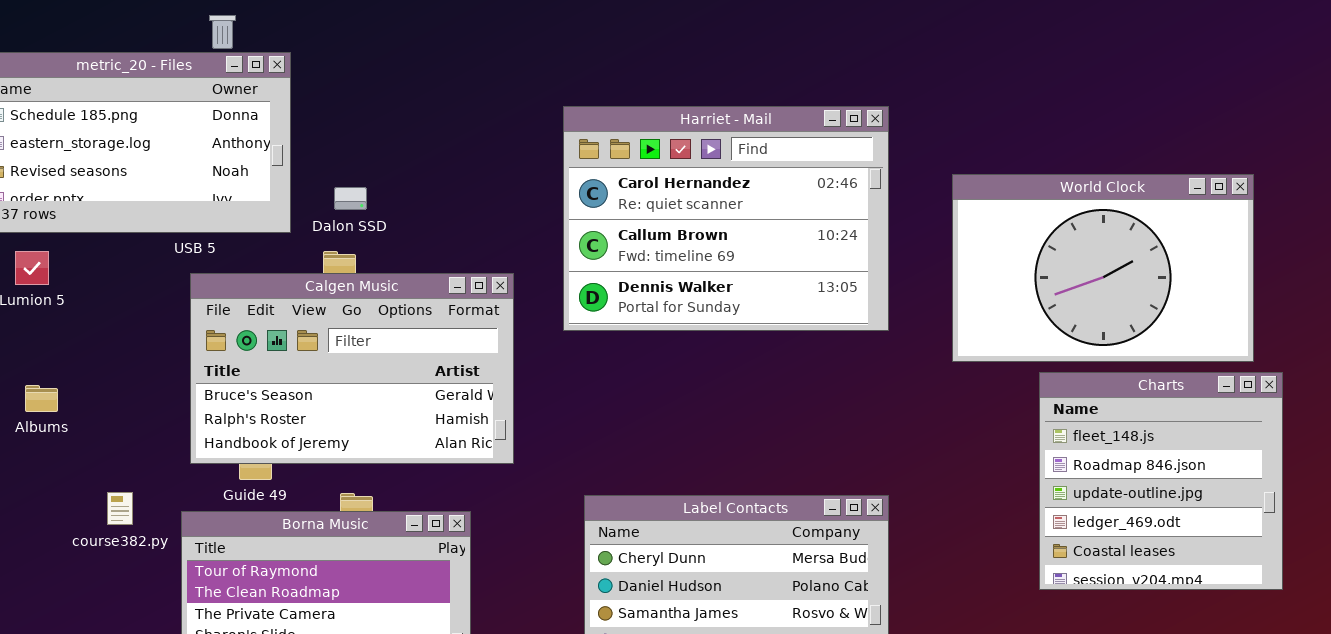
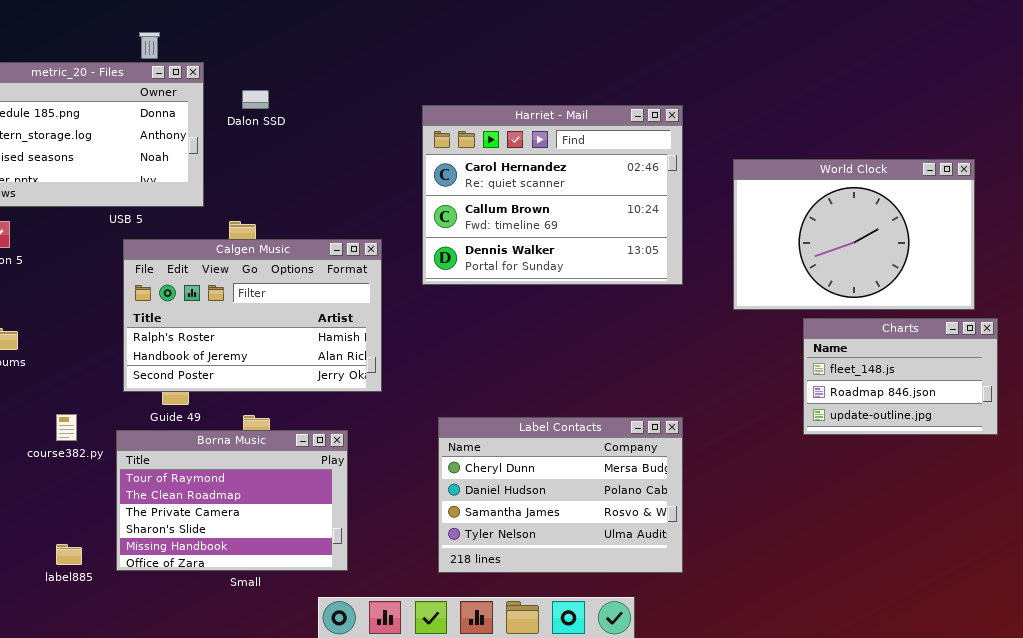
Dalon SSD: [334,187,367,210] -> [242,90,269,109], moved
Calgen Music: [190,273,514,464] -> [123,239,382,392], scrolled down 1 row
Charts: [1039,372,1283,590] -> [803,318,998,435], resized

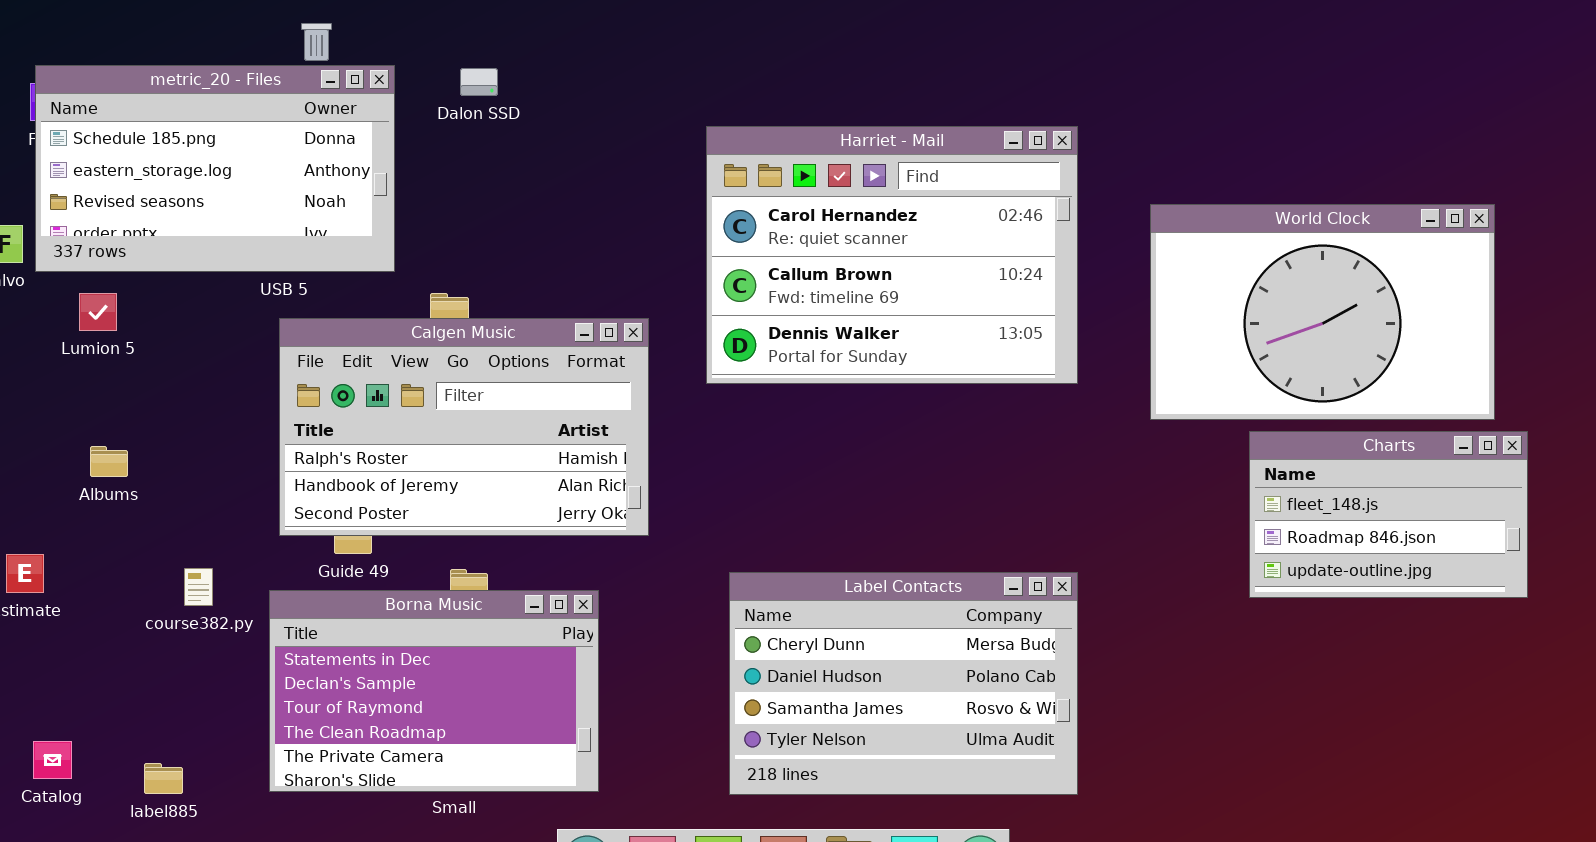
Dalon SSD: [242,90,269,109] -> [460,68,498,96], moved
Borna Music: [116,430,348,571] -> [269,590,599,792], scrolled up 2 rows
label885: [56,544,82,565] -> [144,763,183,794], moved

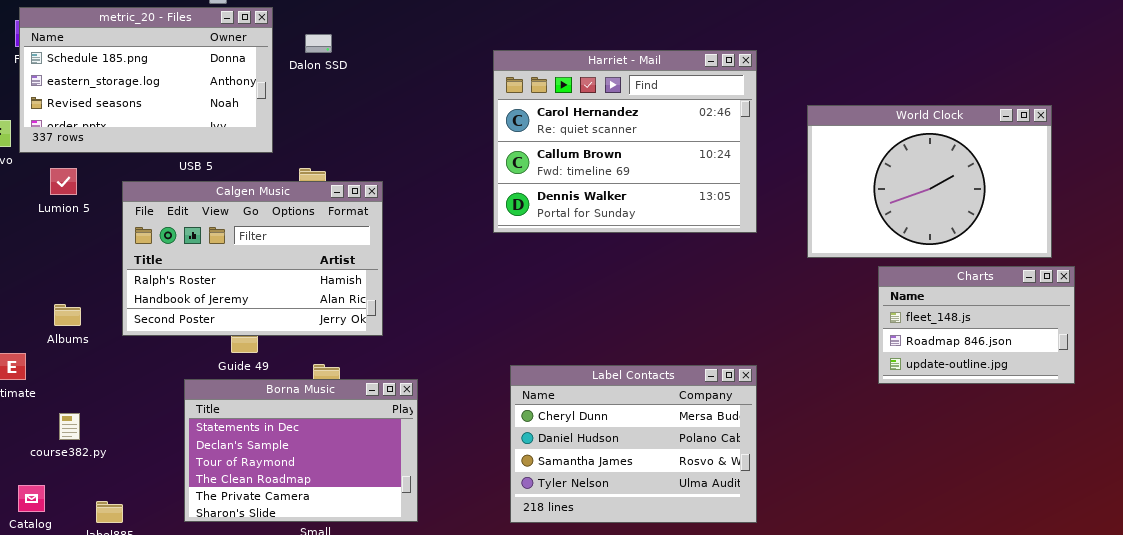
Dalon SSD: [460,68,498,96] -> [305,34,332,53], moved
Calgen Music: [279,318,649,536] -> [122,181,383,336], moved
Albums: [90,446,128,477] -> [54,304,81,326], moved
course382.py: [184,568,213,606] -> [59,413,80,440], moved

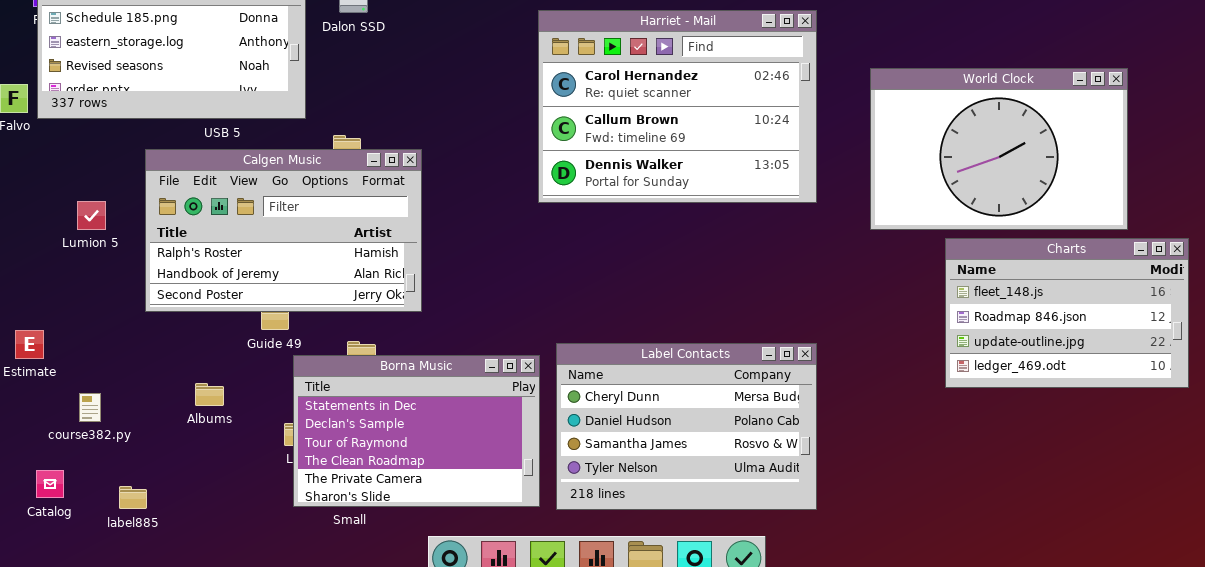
Lumion 5: [50,168,77,195] -> [77,201,106,230], moved
Charts: [878,266,1075,384] -> [945,238,1189,388], resized
Albums: [54,304,81,326] -> [195,383,224,406], moved
Borna Music: [184,379,418,522] -> [293,355,540,507], moved

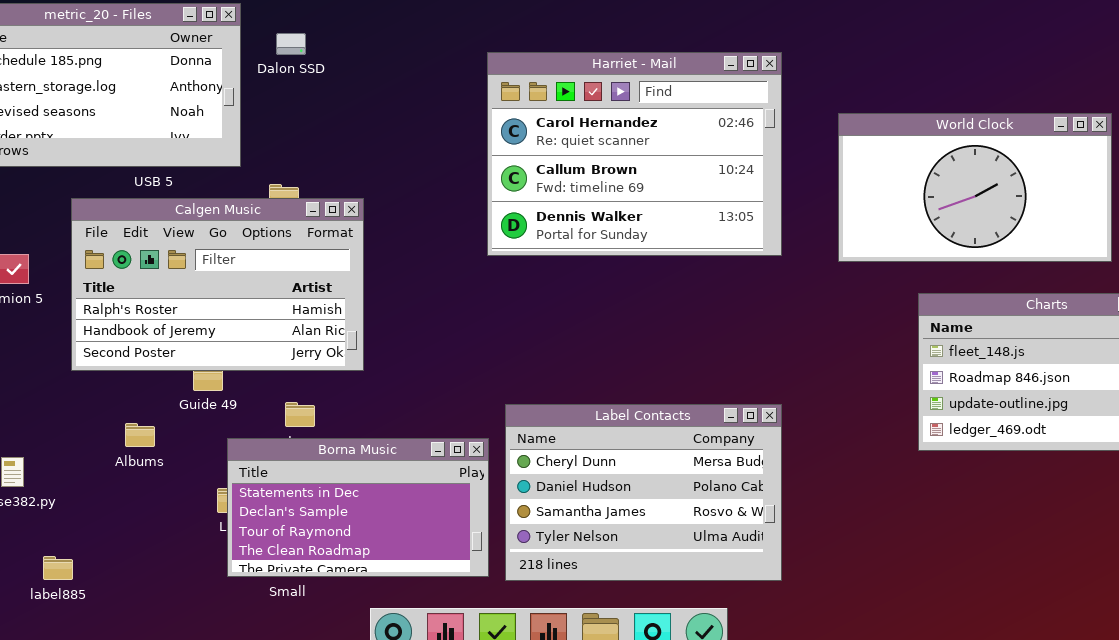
World Clock: [870,68,1128,230] -> [838,113,1112,262], resized
Borna Music: [293,355,540,507] -> [227,438,489,577], resized
Albums: [195,383,224,406] -> [125,423,155,447], moved

